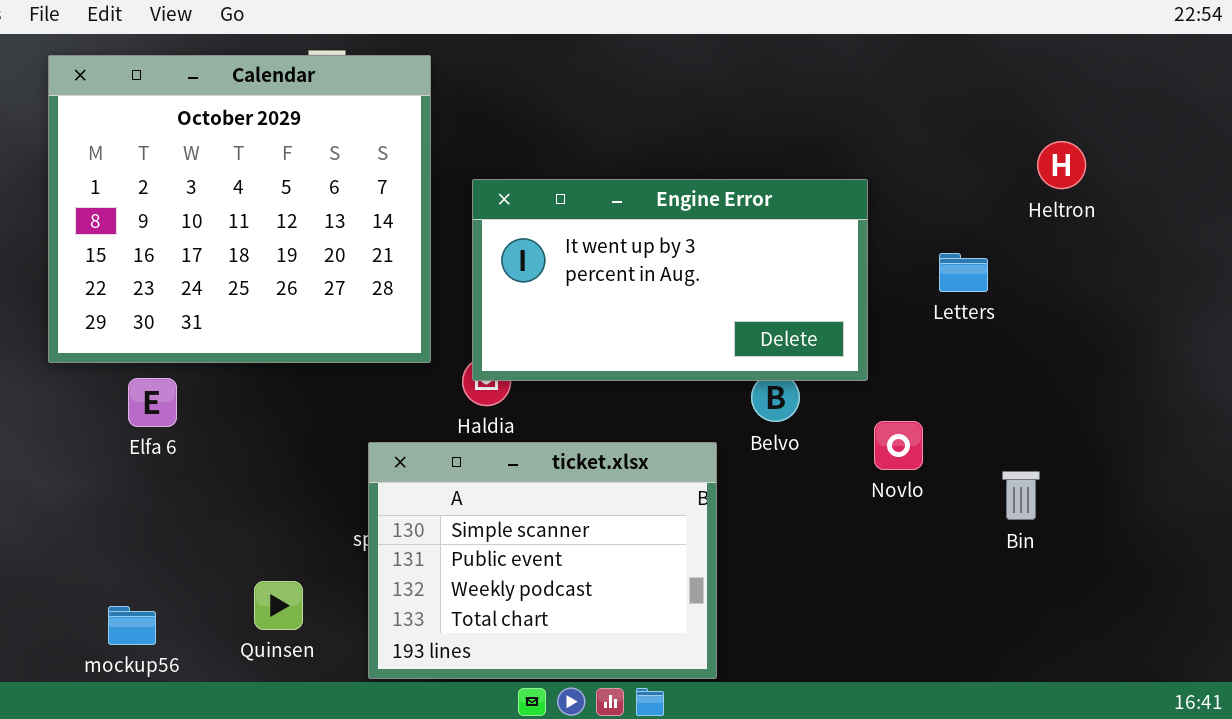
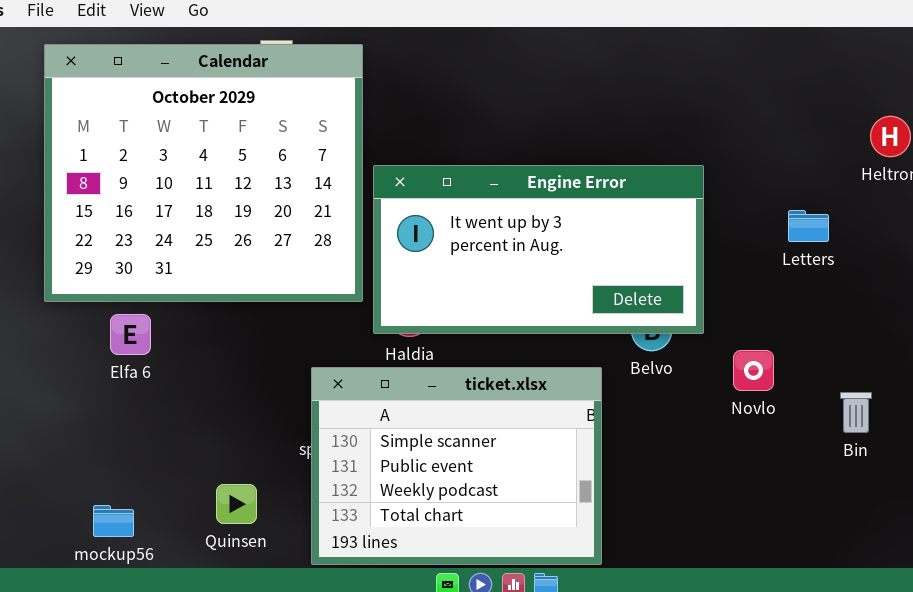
Engine Error: [472,179,868,381] -> [373,165,704,334], moved

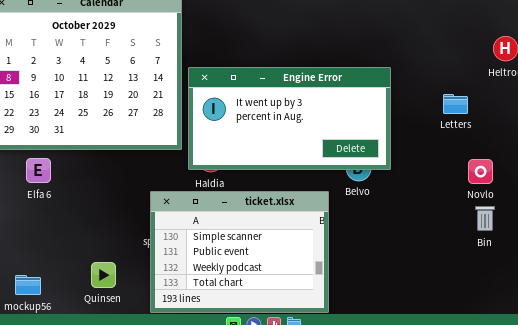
Novlo: [733,350,774,391] -> [468,159,493,184], moved

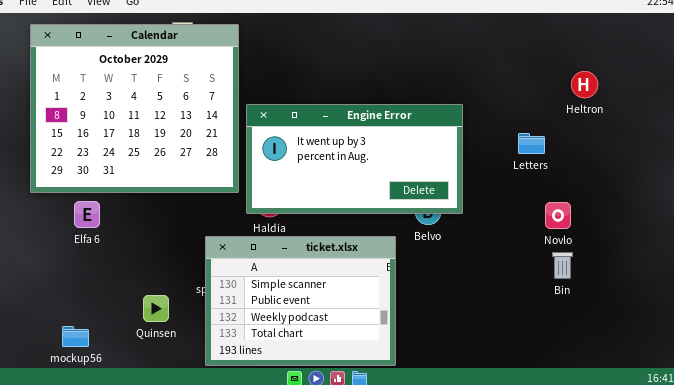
Quinsen: [91,262,116,288] -> [143,295,169,322], moved

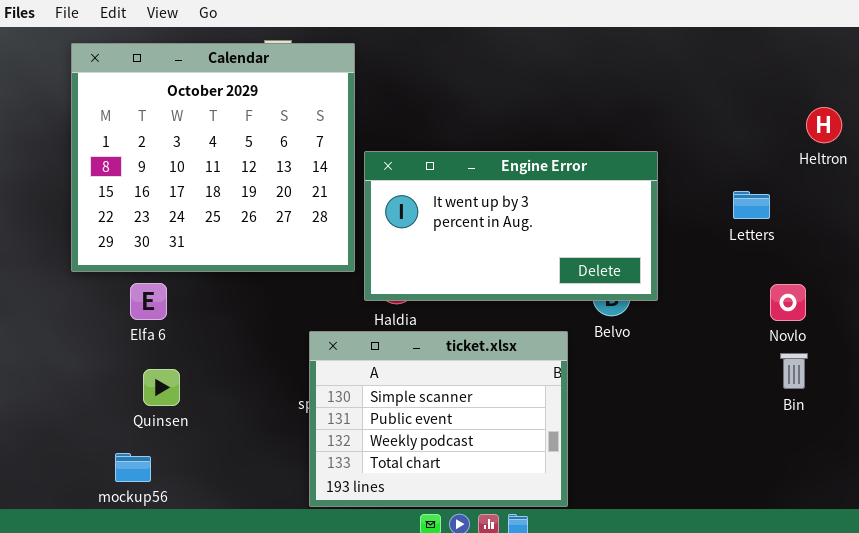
Quinsen: [143,295,169,322] -> [143,369,180,406], moved

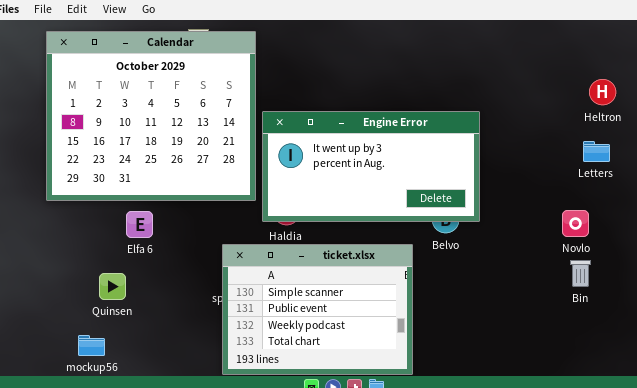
Letters: [733,191,770,219] -> [583,141,610,162], moved
Elfa 6: [130,283,167,320] -> [126,211,153,238], moved

